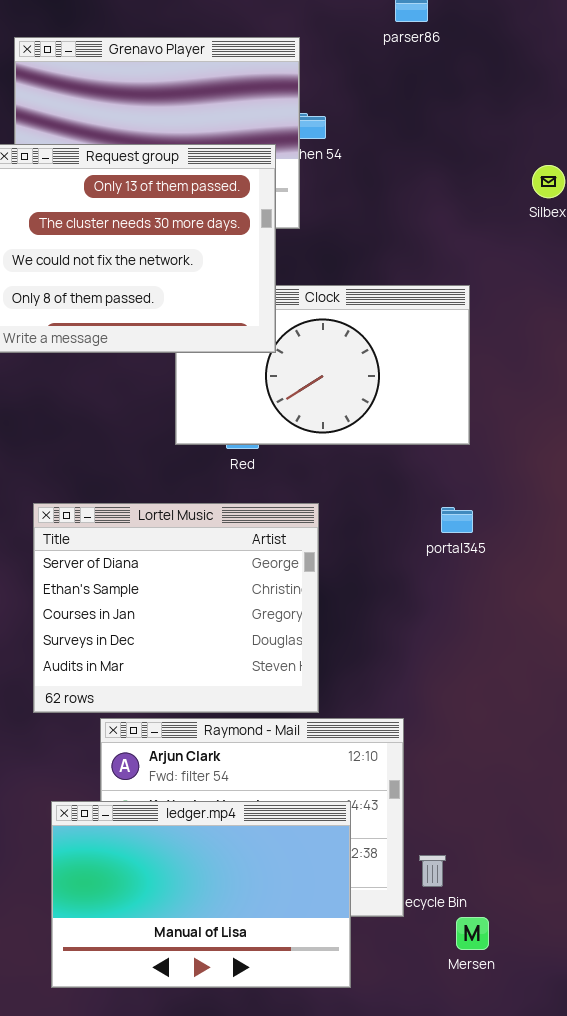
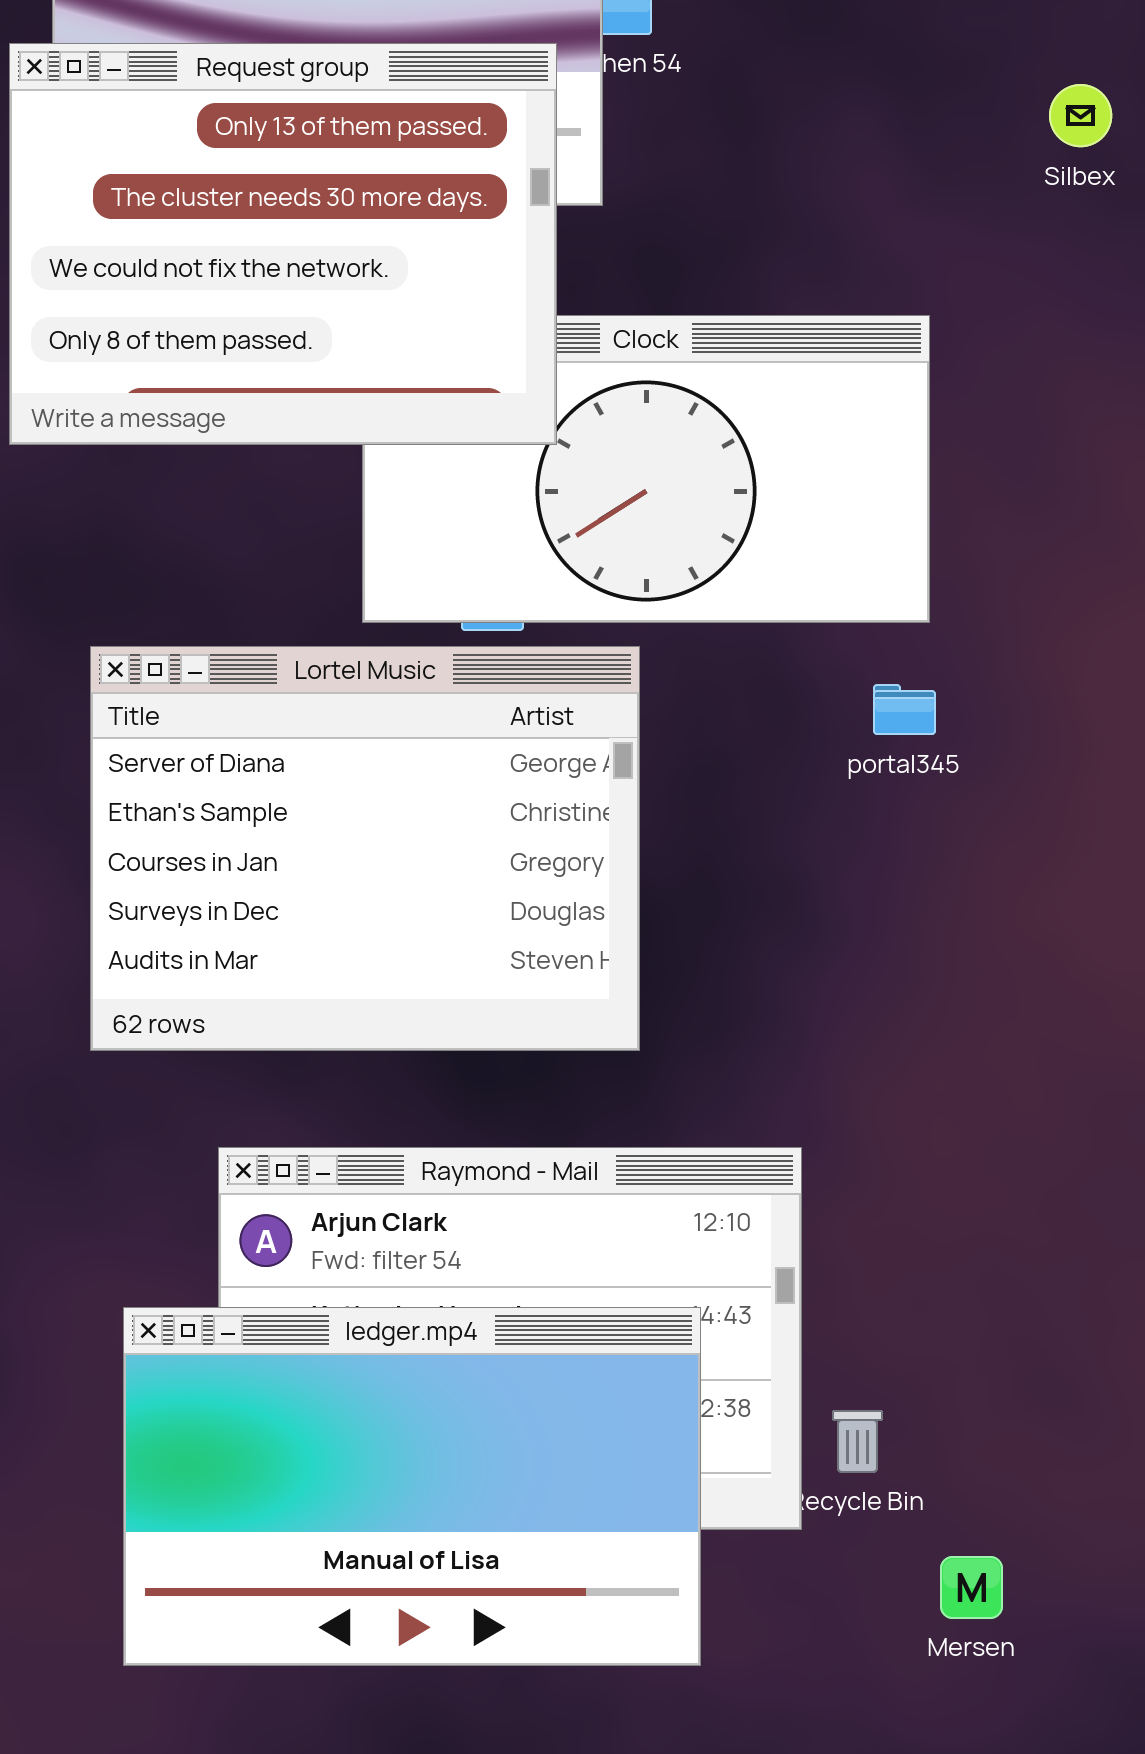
Lortel Music: [33,503,319,713] -> [90,646,640,1051], moved
portal345: [441,507,473,533] -> [873,684,936,735], moved
Mersen: [456,917,489,950] -> [940,1556,1003,1619], moved

